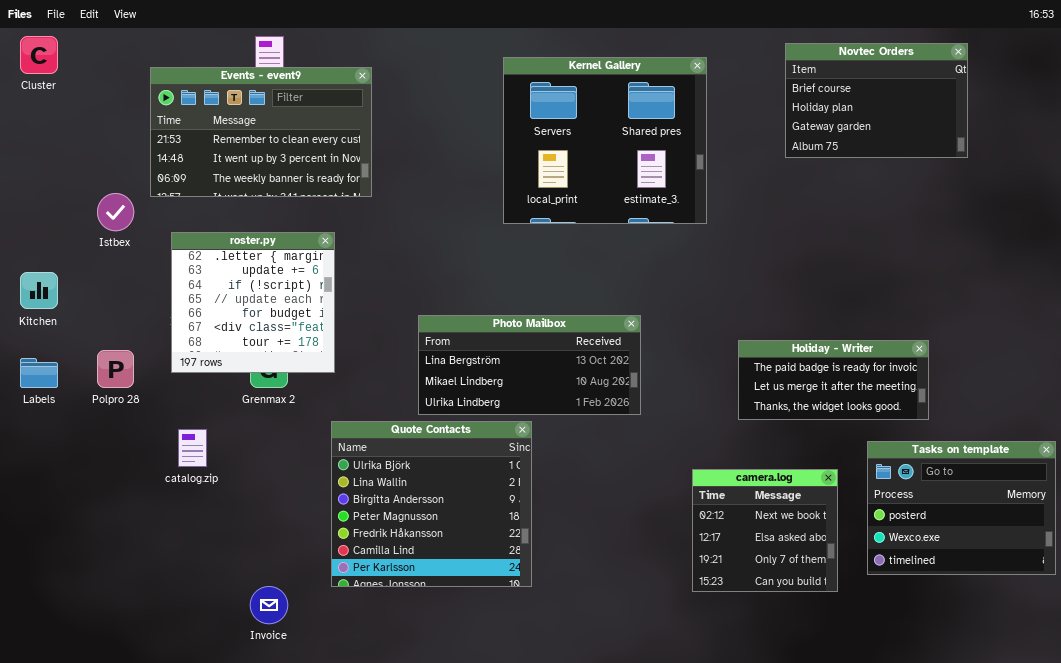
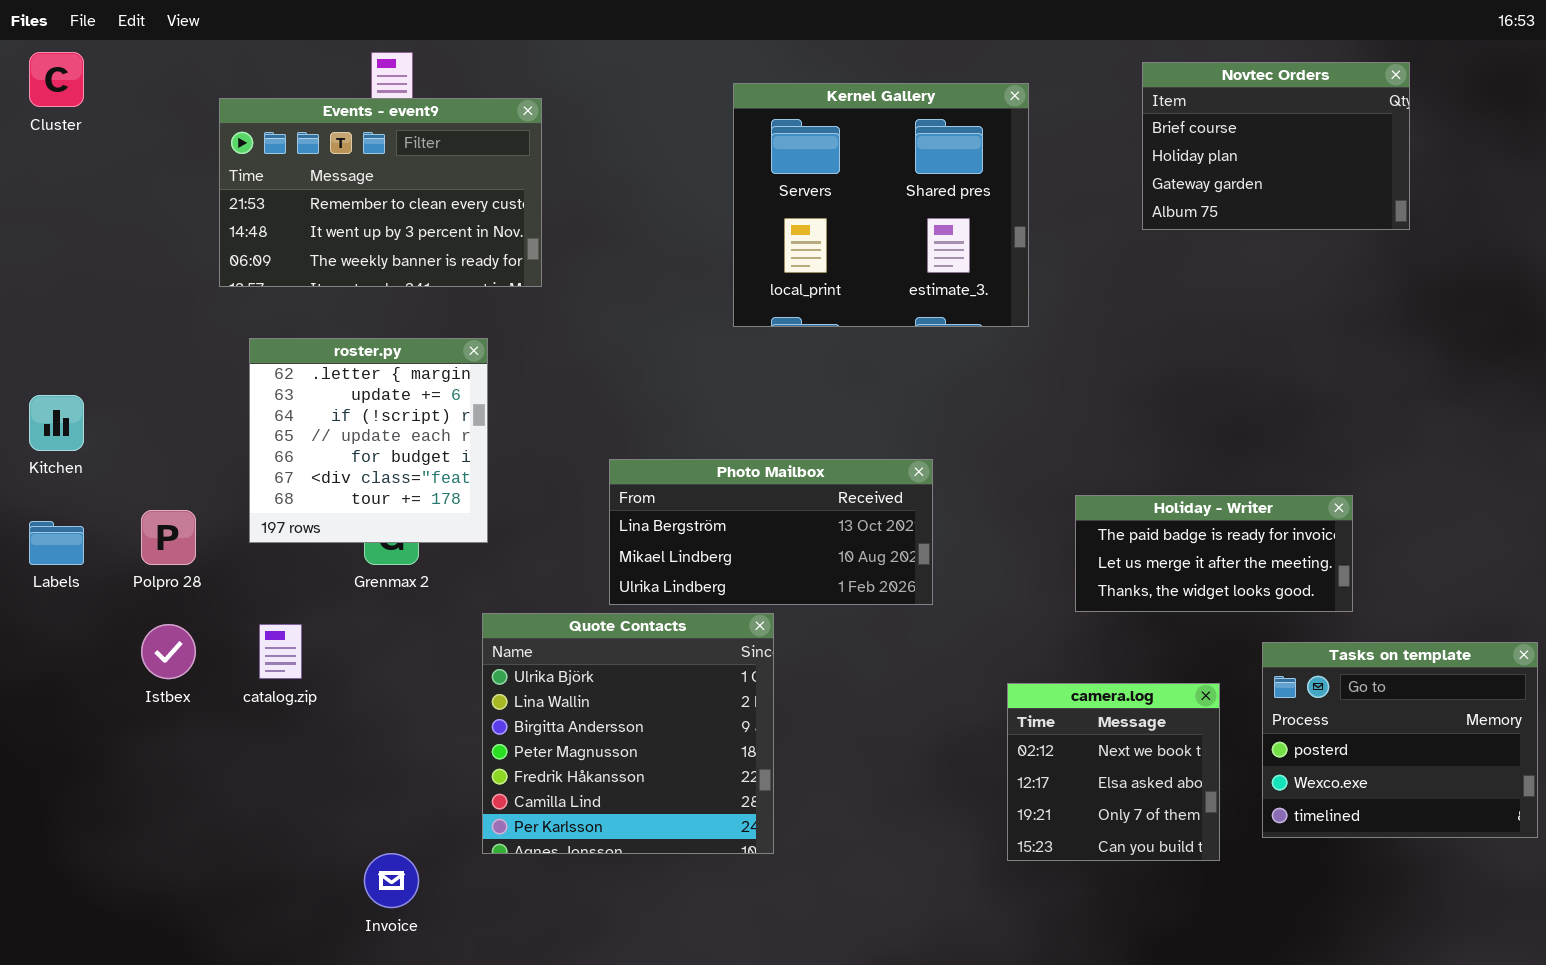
Istbex: [97,193,134,231] -> [141,624,196,679], moved

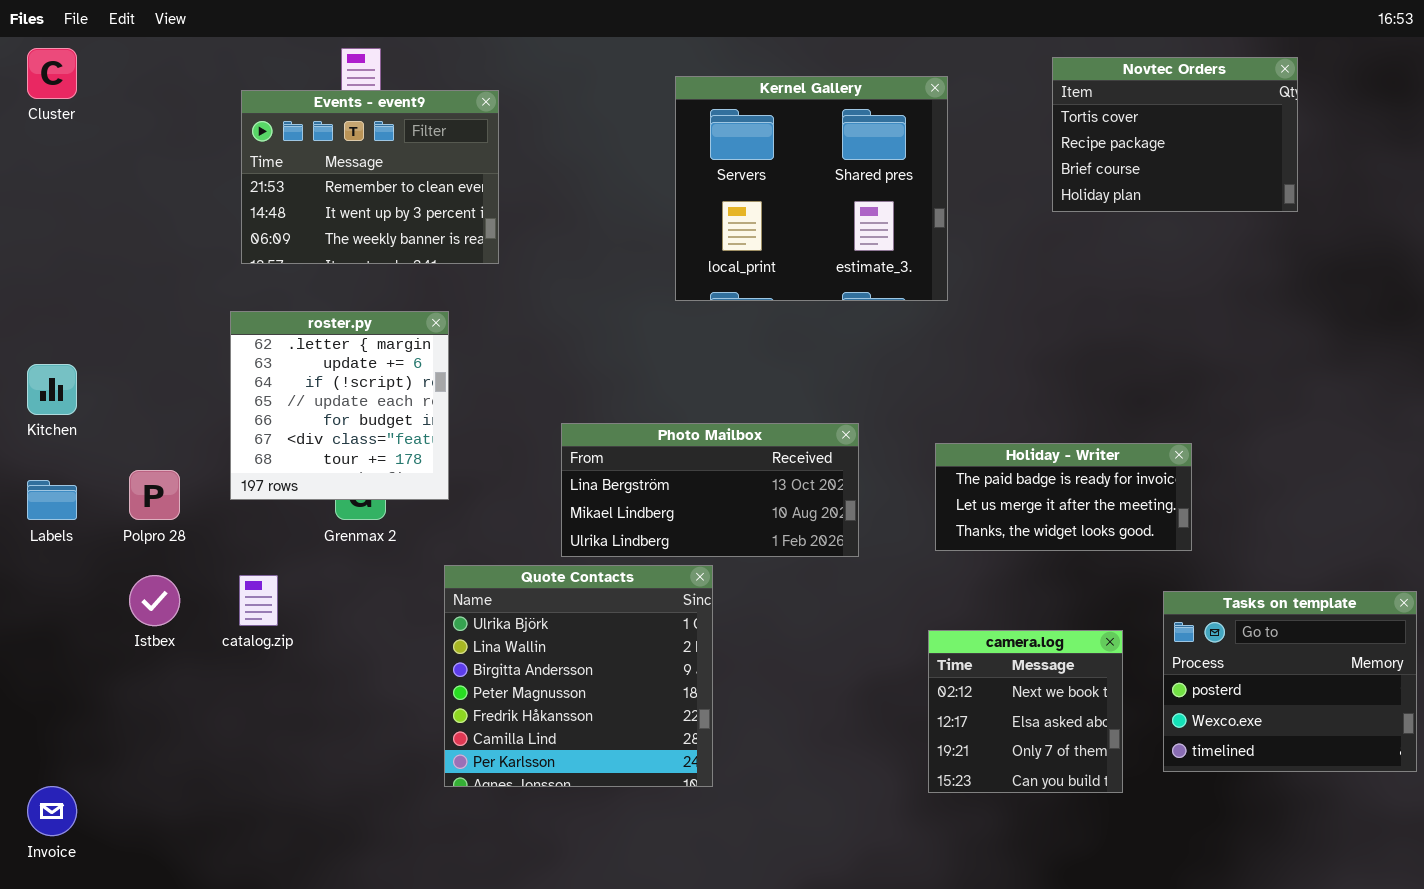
Novtec Orders: [1142,62,1410,230] -> [1052,57,1298,212], scrolled up 2 rows
Events - event9: [219,98,542,287] -> [241,90,499,264], resized
Holiday - Writer: [1075,495,1353,612] -> [935,443,1192,551], moved
Invoice: [364,853,419,908] -> [27,786,77,836], moved

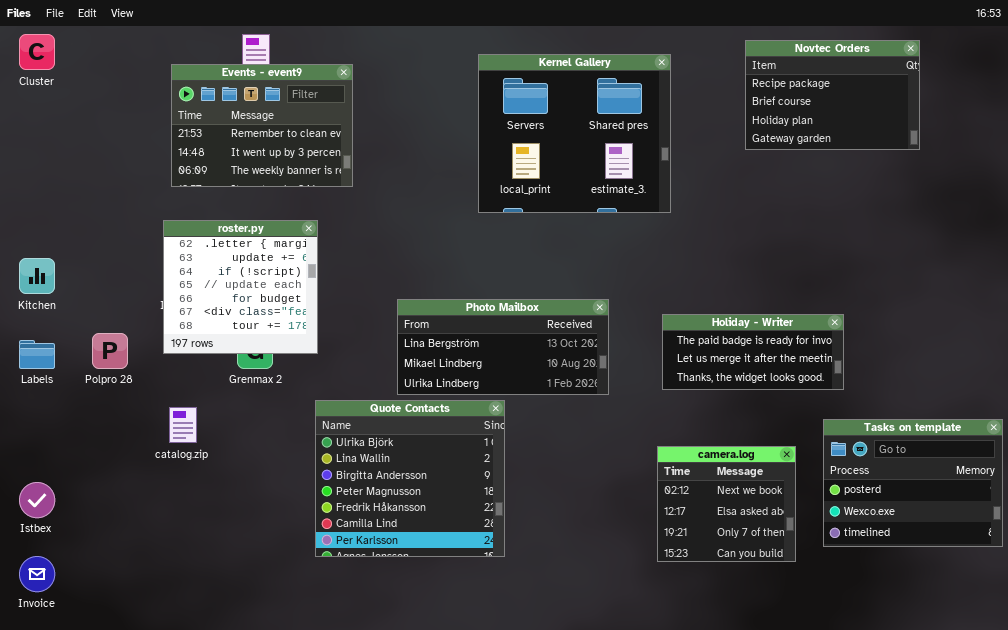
Novtec Orders: [1052,57,1298,212] -> [745,40,920,150], scrolled down 1 row
Istbex: [129,575,180,626] -> [19,482,55,518], moved

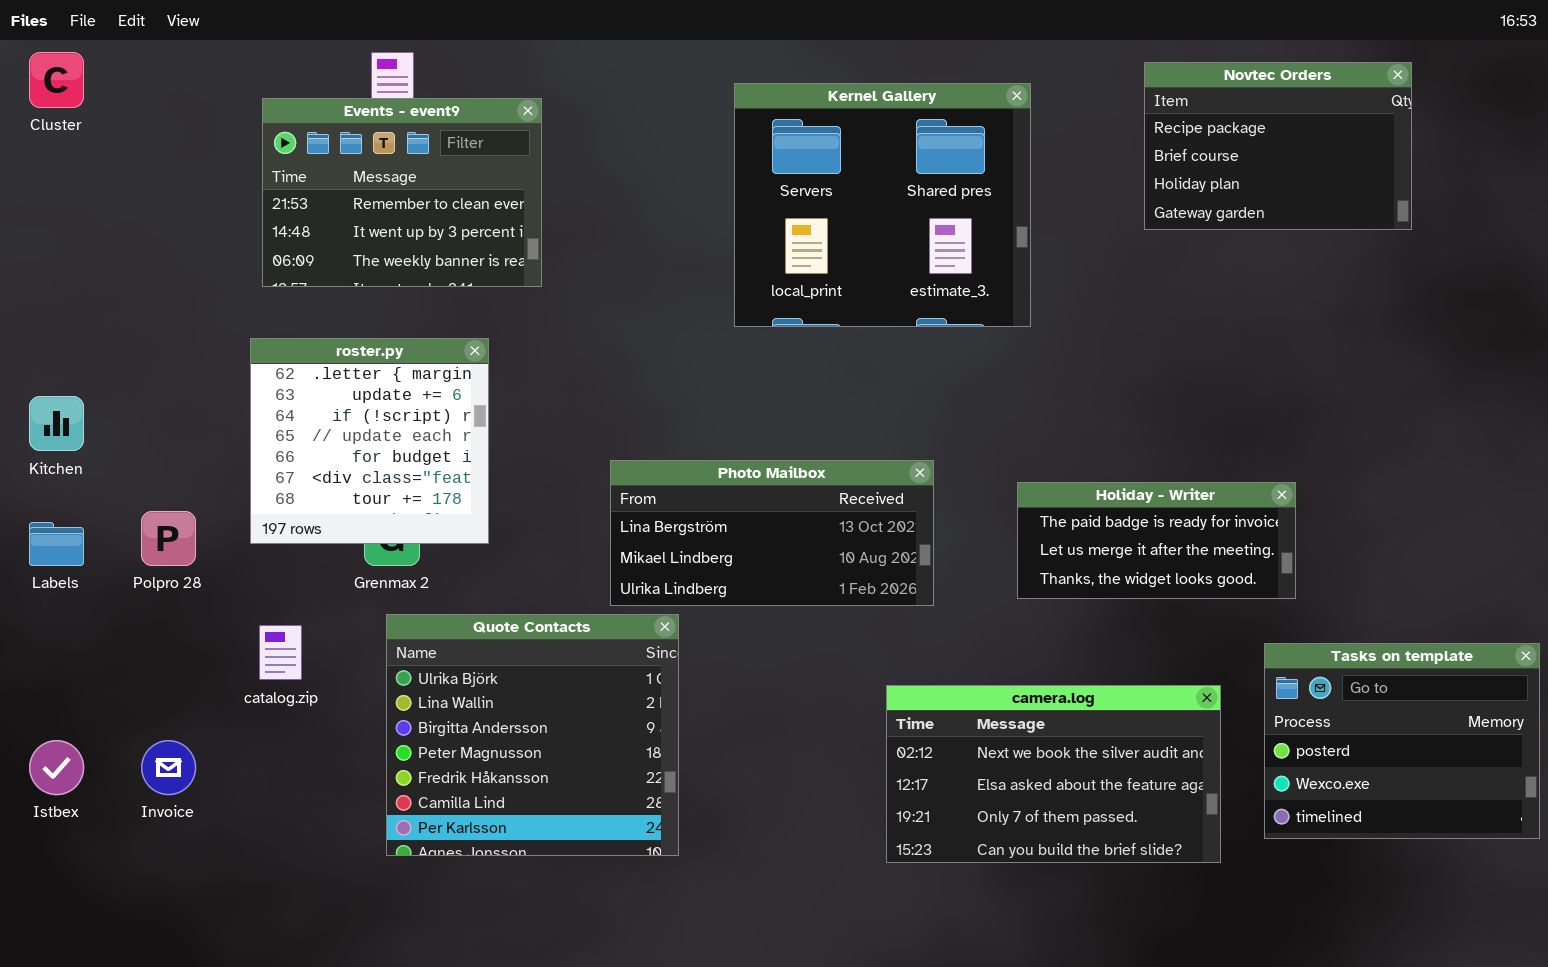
Quote Contacts: [315,400,505,557] -> [386,614,679,856], moved
camera.log: [657,446,796,562] -> [886,685,1221,863], resized
Invoice: [19,556,55,592] -> [141,740,196,795], moved

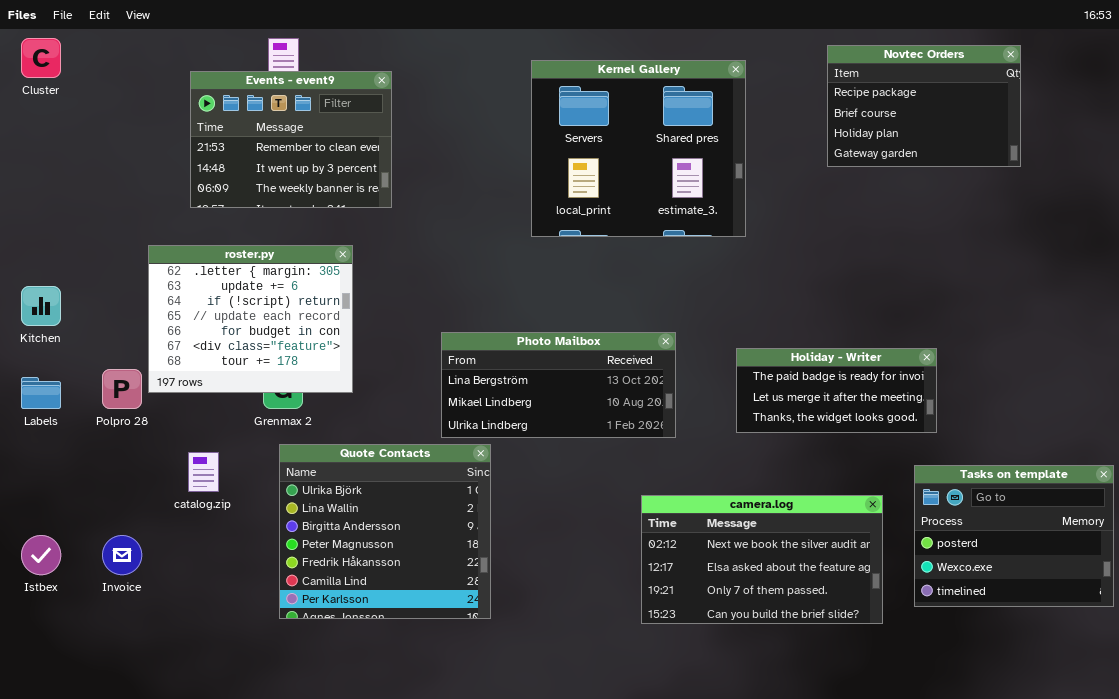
roster.py: [250,338,489,544] -> [148,245,353,393], resized

